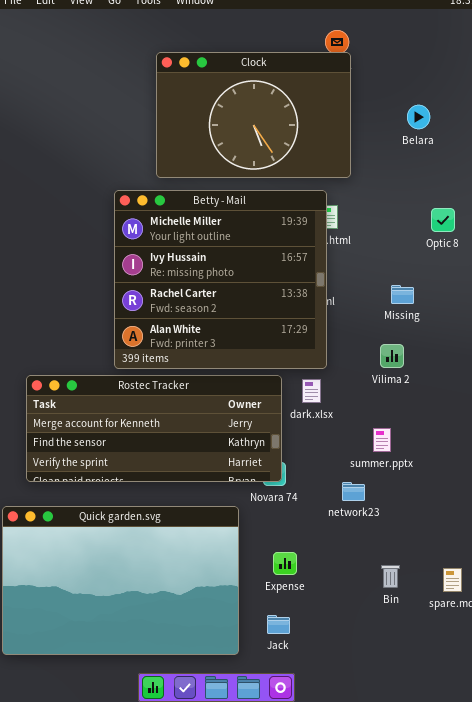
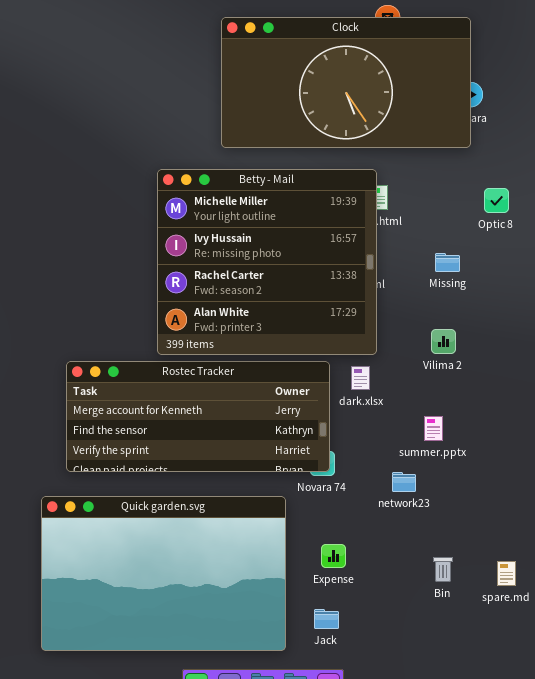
Clock: [156,52,351,178] -> [221,17,471,148], moved, resized
Missing: [391,285,414,304] -> [435,253,460,272], moved

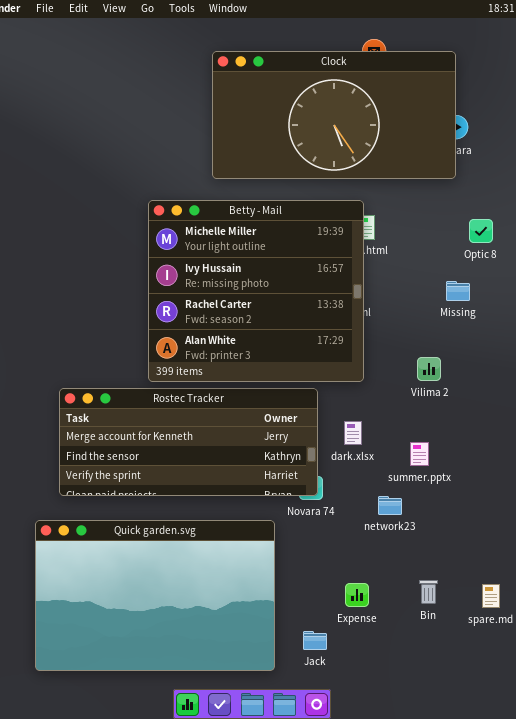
Missing: [435,253,460,272] -> [446,281,470,301], moved
dark.xlsx: [351,366,370,390] -> [344,421,362,445], moved
Expense: [321,544,346,568] -> [345,583,369,607], moved

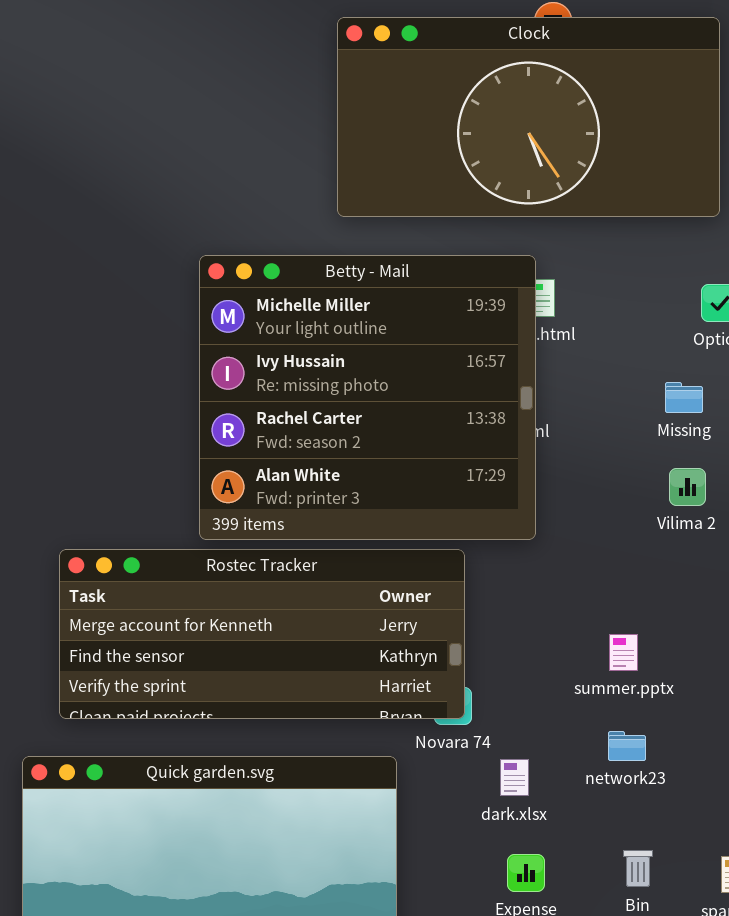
Clock: [212,51,456,179] -> [337,17,720,217], moved
Vilima 2: [417,357,441,381] -> [669,468,706,506], moved
dark.xlsx: [344,421,362,445] -> [500,759,529,796], moved
network23: [378,496,402,515] -> [608,731,646,761], moved

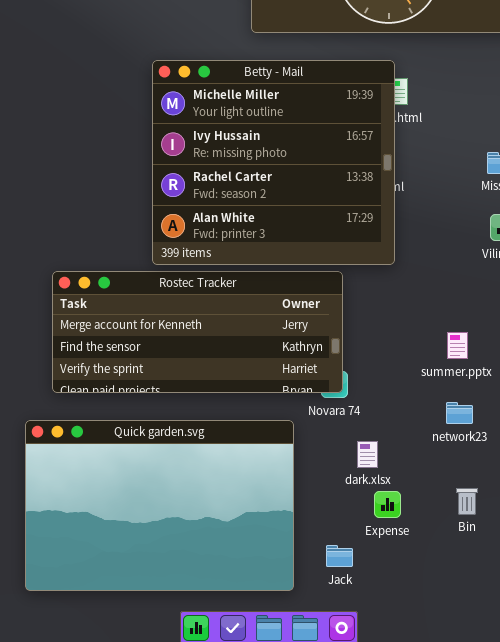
dark.xlsx: [500,759,529,796] -> [357,441,378,468], moved

